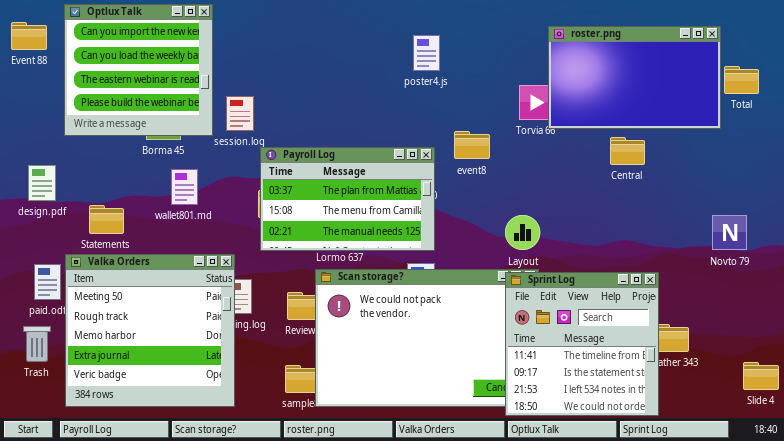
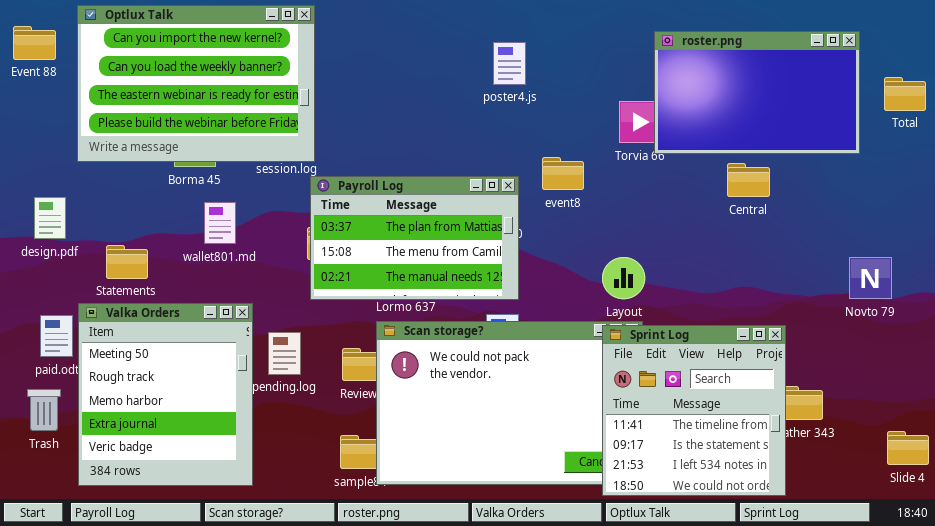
Optlux Talk: [64,4,213,136] -> [77,5,315,162], resized
Total: [724,66,759,94] -> [884,77,926,111], moved
Valka Orders: [65,254,235,407] -> [78,303,253,486], resized

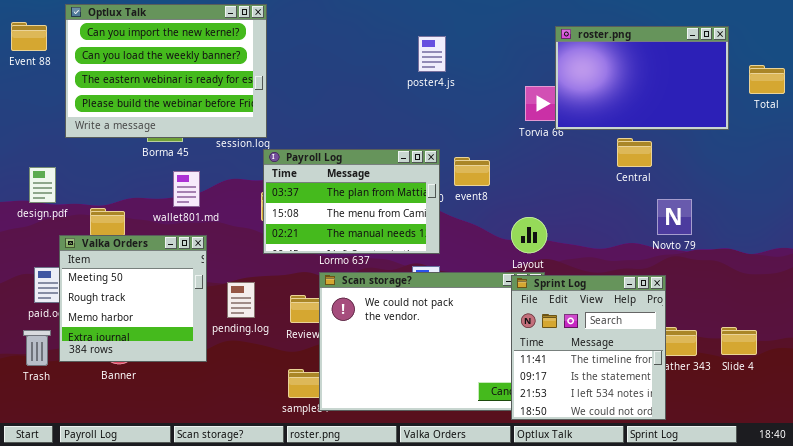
event8: [542,157,584,190] -> [454,157,490,186], moved
Novto 79: [849,257,892,299] -> [657,199,692,235], moved
Valka Orders: [78,303,253,486] -> [59,235,207,362], moved, resized
Slide 4: [887,431,929,465] -> [721,327,757,355], moved

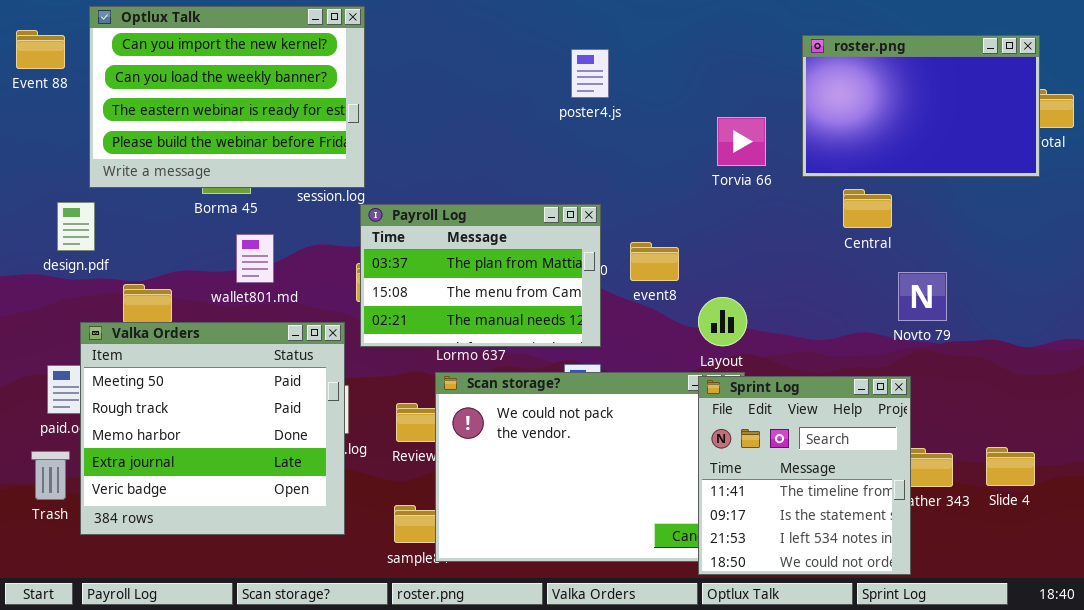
roster.png: [555,26,729,130] -> [802,35,1040,177], moved
event8: [454,157,490,186] -> [630,242,679,281], moved
design.pdf: [29,167,56,203] -> [57,202,95,251], moved
Valka Orders: [59,235,207,362] -> [80,322,345,535], resized

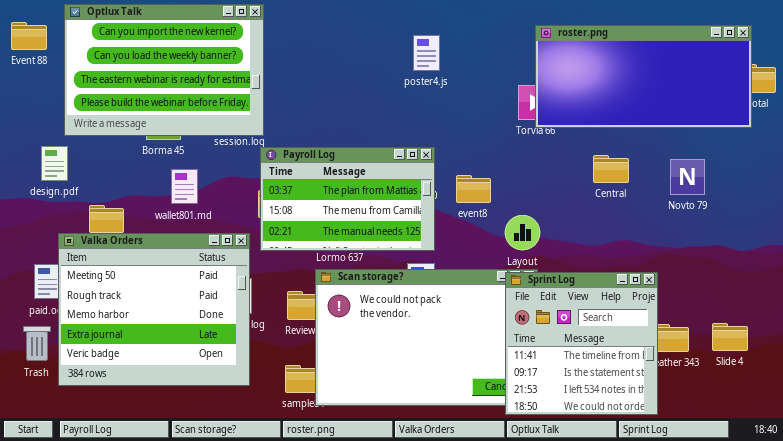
roster.png: [802,35,1040,177] -> [535,25,752,128], resized
Central: [843,189,892,228] -> [593,155,629,183], moved
Novto 79: [898,272,947,321] -> [670,159,705,195], moved

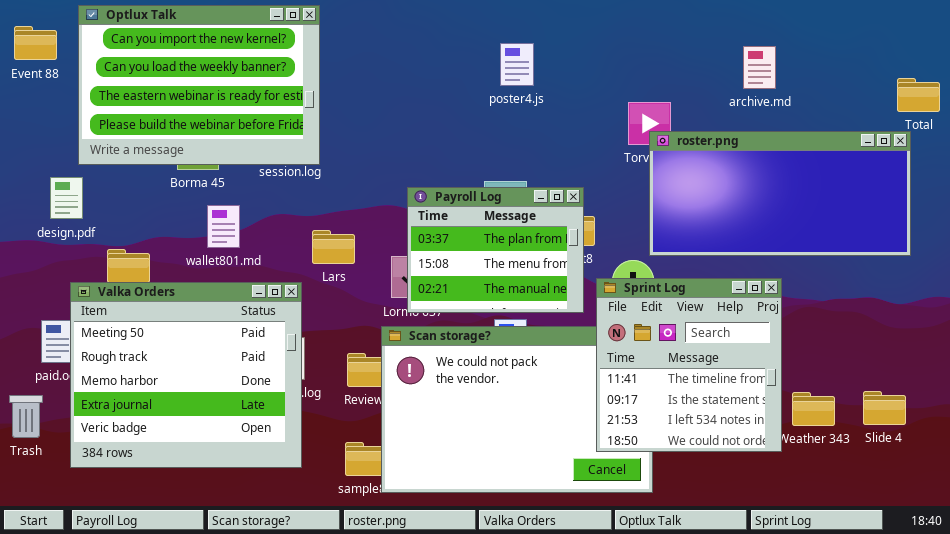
roster.png: [535,25,752,128] -> [649,131,911,256], moved
Payroll Log: [260,147,435,251] -> [407,187,584,313], moved, resized
Sprint Log: [505,272,658,415] -> [596,278,782,452], moved
Trash: [23,326,51,361] -> [9,395,43,438], moved

